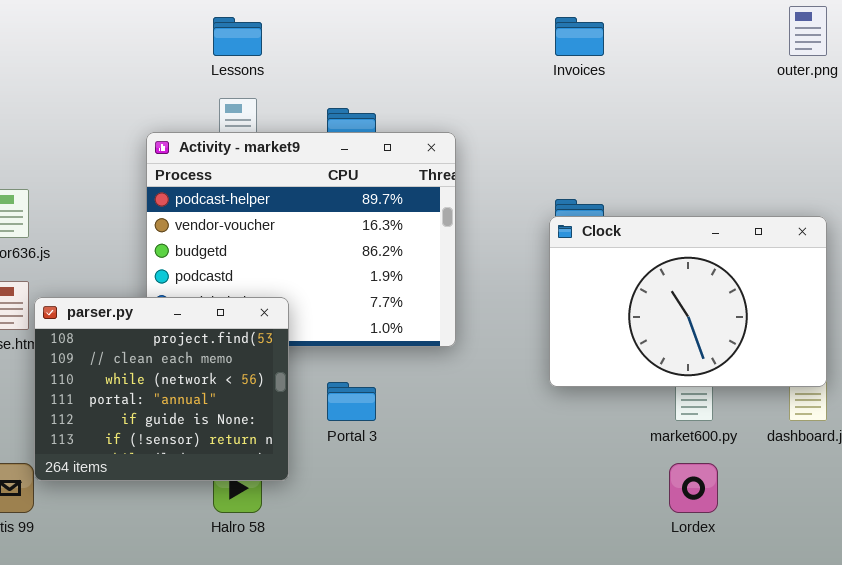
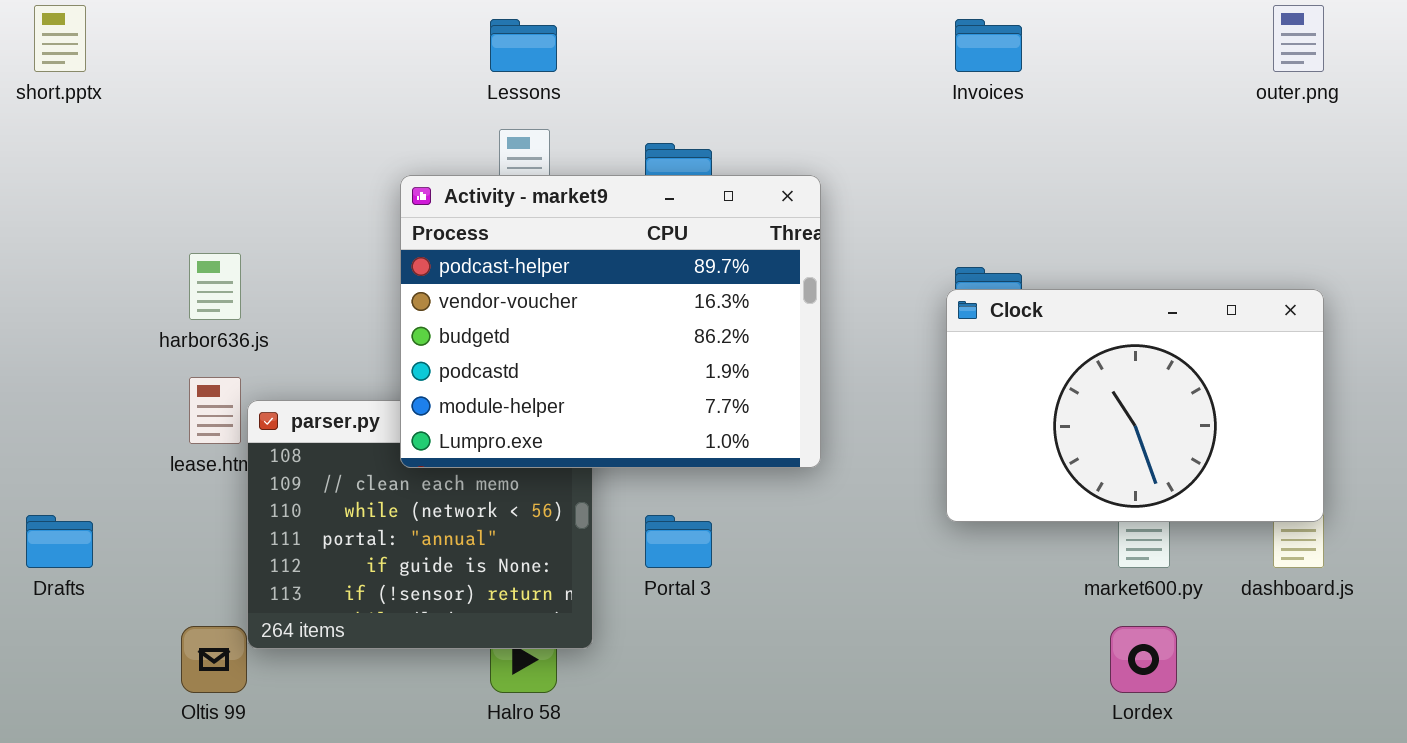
Activity - market9: [146,132,456,347] -> [400,175,821,468], raised

